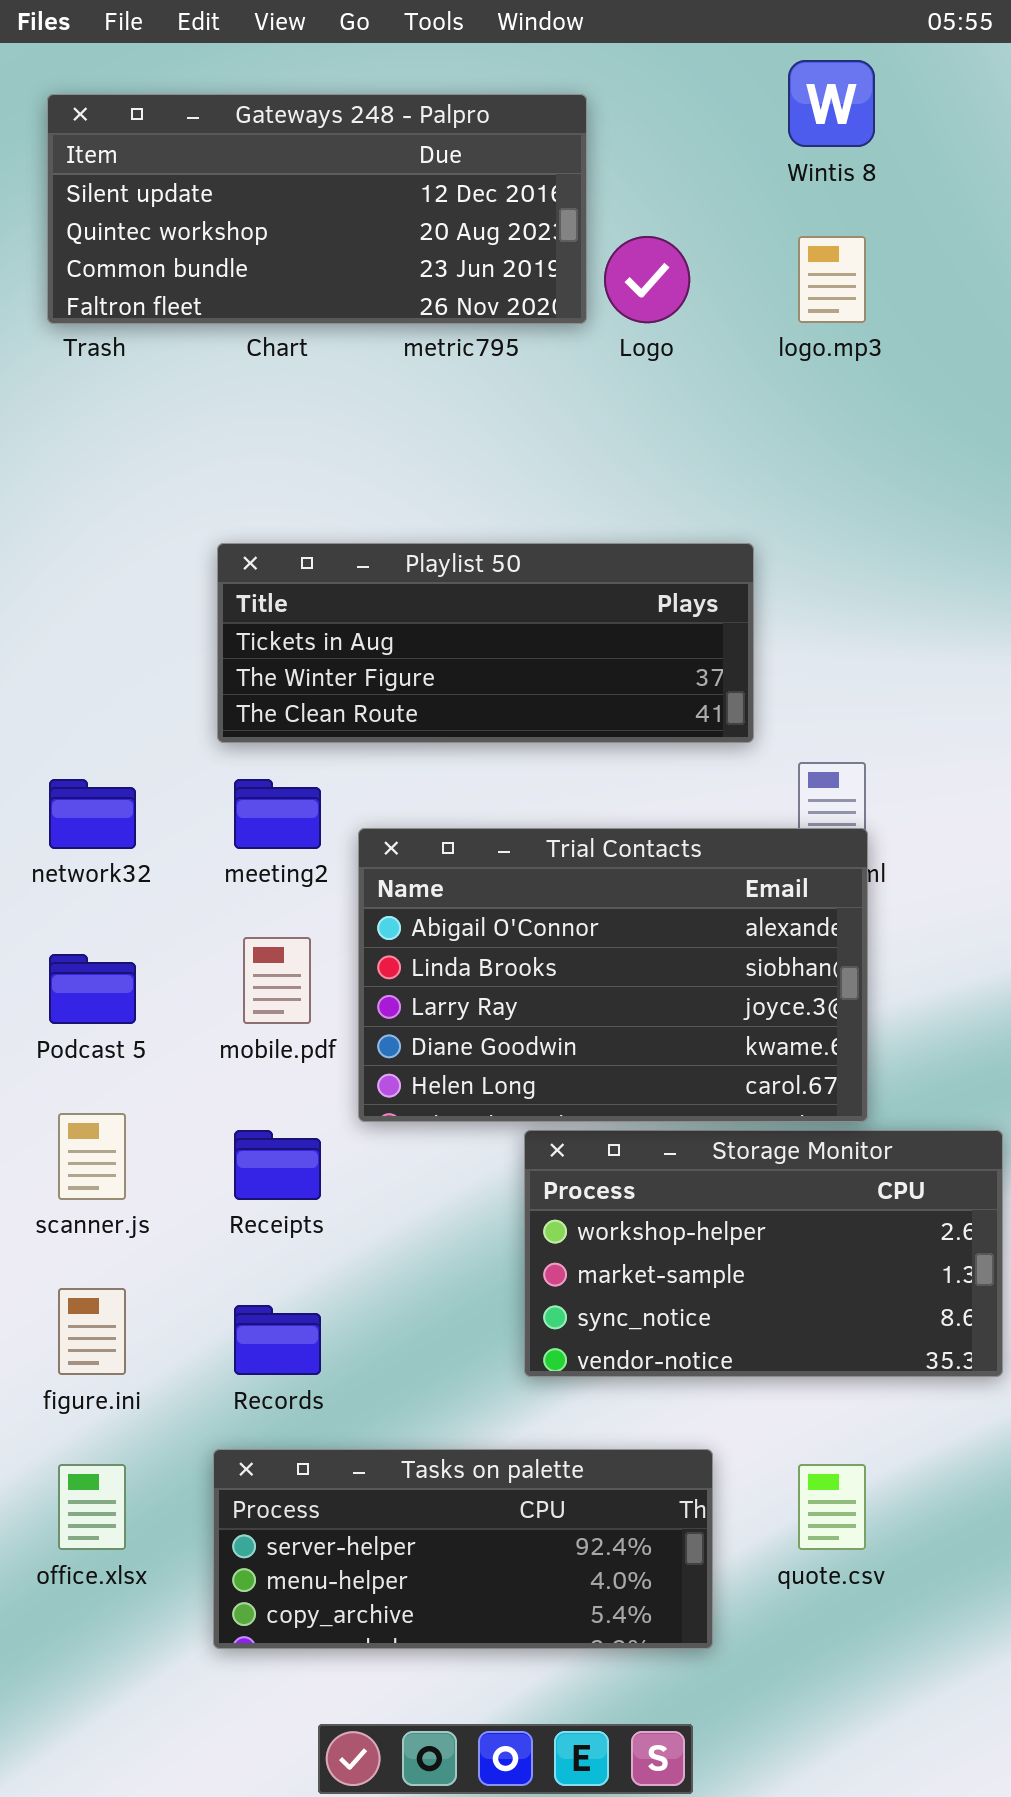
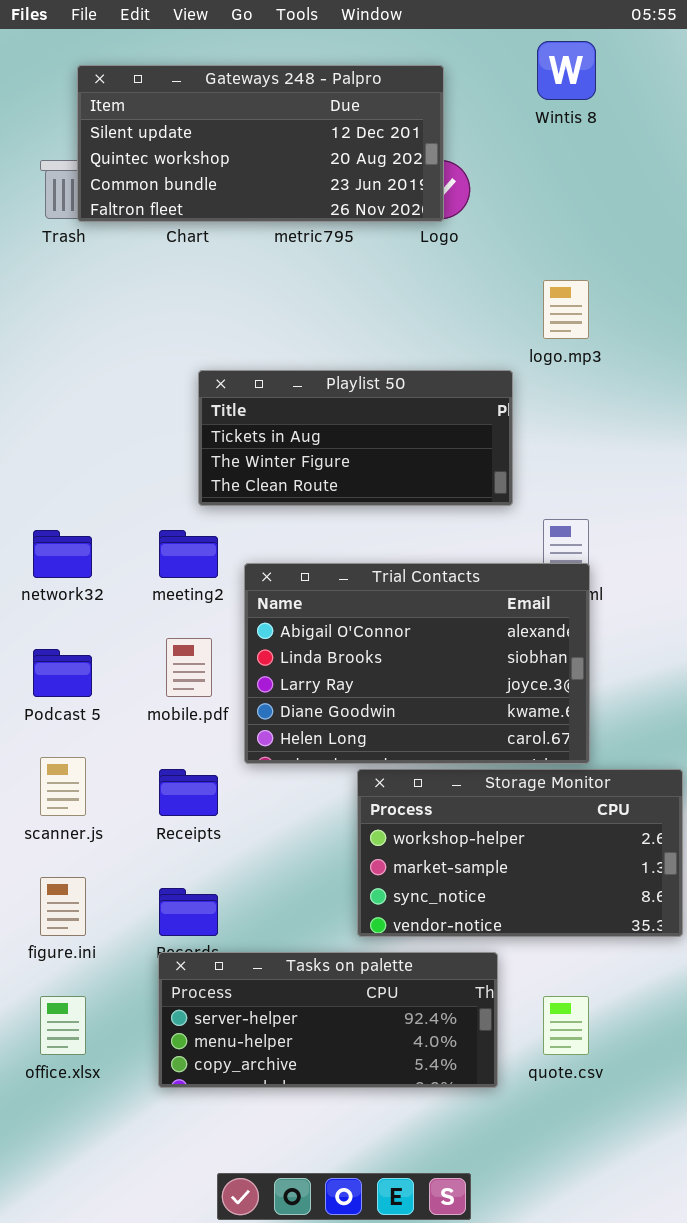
Gateways 248 - Palpro: [47,94,587,324] -> [77,65,444,222], moved
logo.mp3: [798,236,866,323] -> [543,280,589,339], moved
Playlist 50: [217,543,754,743] -> [198,370,513,506], resized
Tasks on palette: [213,1449,713,1649] -> [158,952,498,1088], moved

